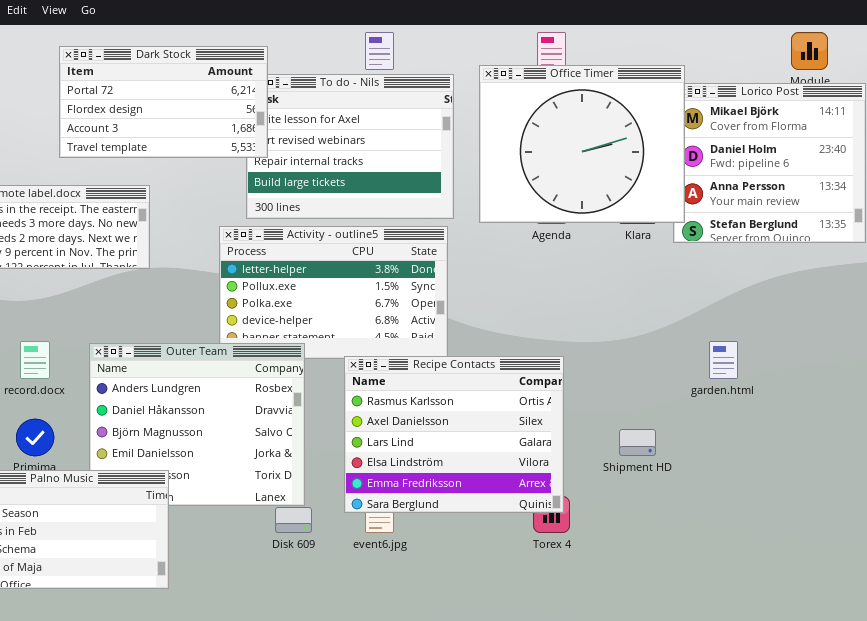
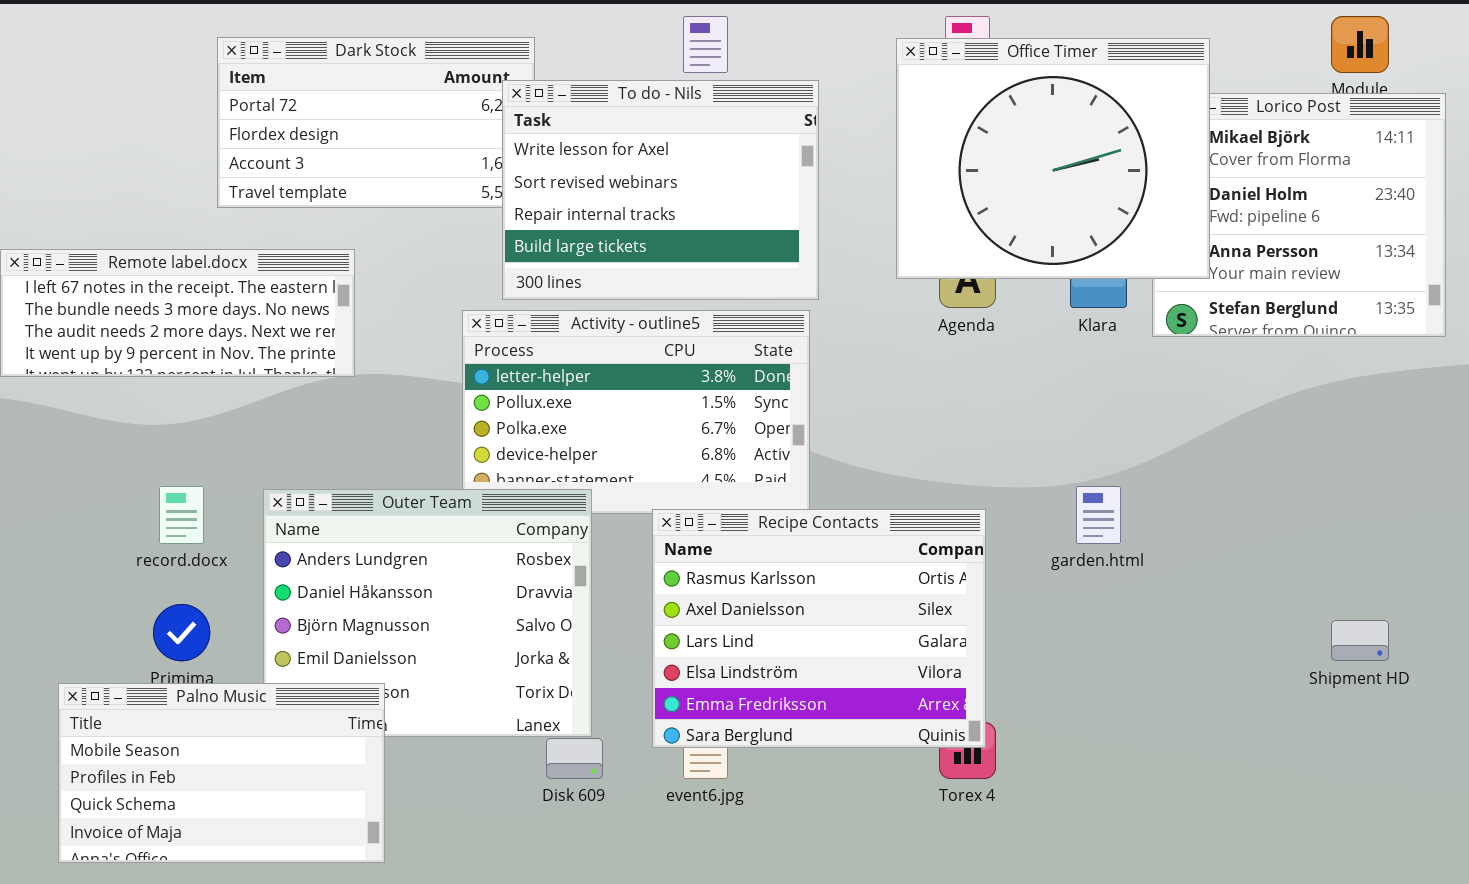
Office Timer: [479,65,685,223] -> [896,38,1210,279], moved
To do - Nils: [246,74,454,219] -> [502,80,819,300], raised
garden.html: [709,341,738,379] -> [1076,486,1121,544], moved
Shipment HD: [619,429,656,456] -> [1331,620,1389,661], moved

